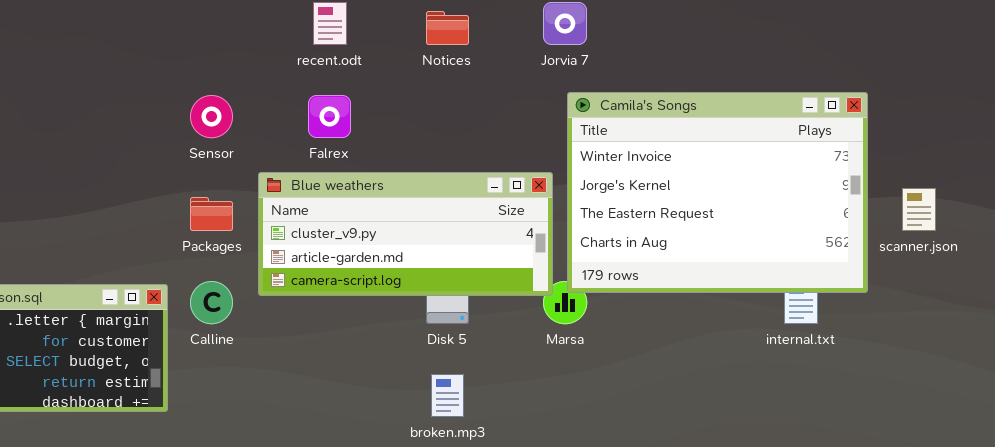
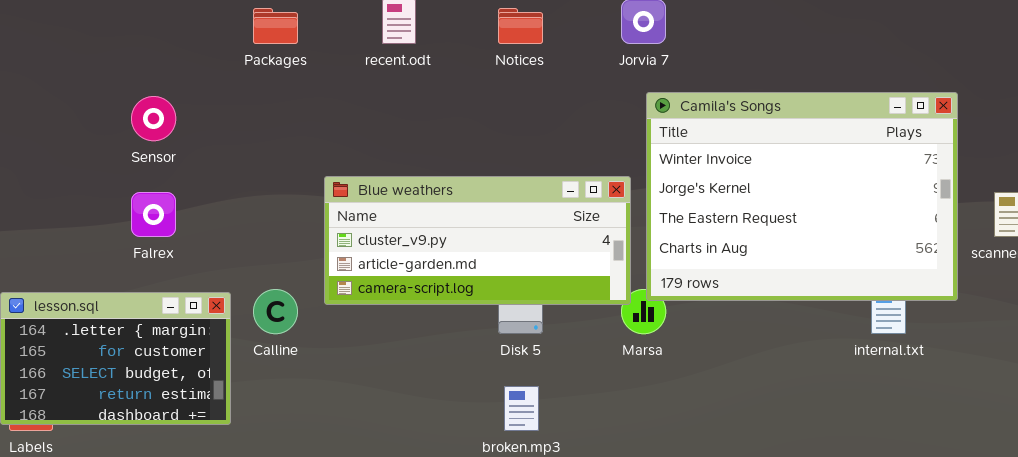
Sensor: [190,95,233,138] -> [131,96,176,141], moved
Falrex: [308,95,351,138] -> [131,192,176,237], moved
Packages: [190,197,233,231] -> [253,8,298,44], moved

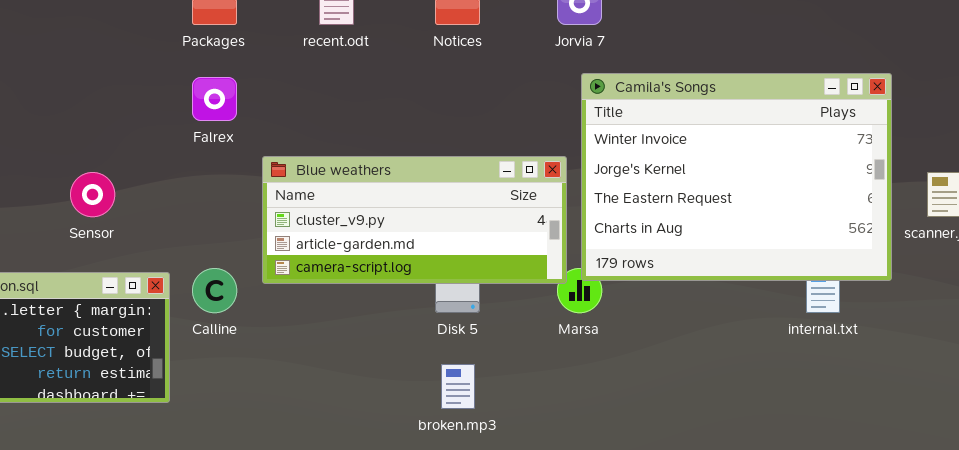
Sensor: [131,96,176,141] -> [70,172,115,217], moved
Falrex: [131,192,176,237] -> [192,77,237,121], moved

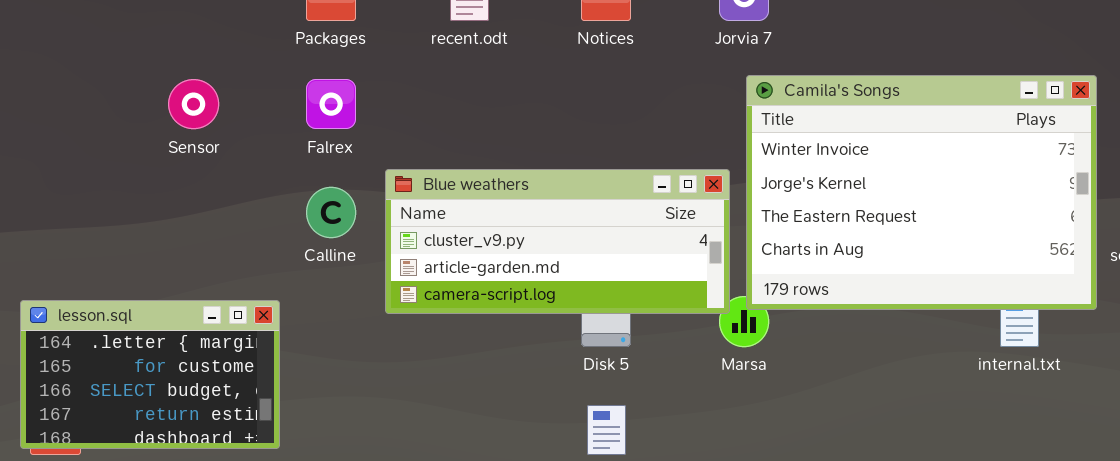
Sensor: [70,172,115,217] -> [168,79,219,129], moved
Calline: [192,268,237,313] -> [306,187,356,238], moved

